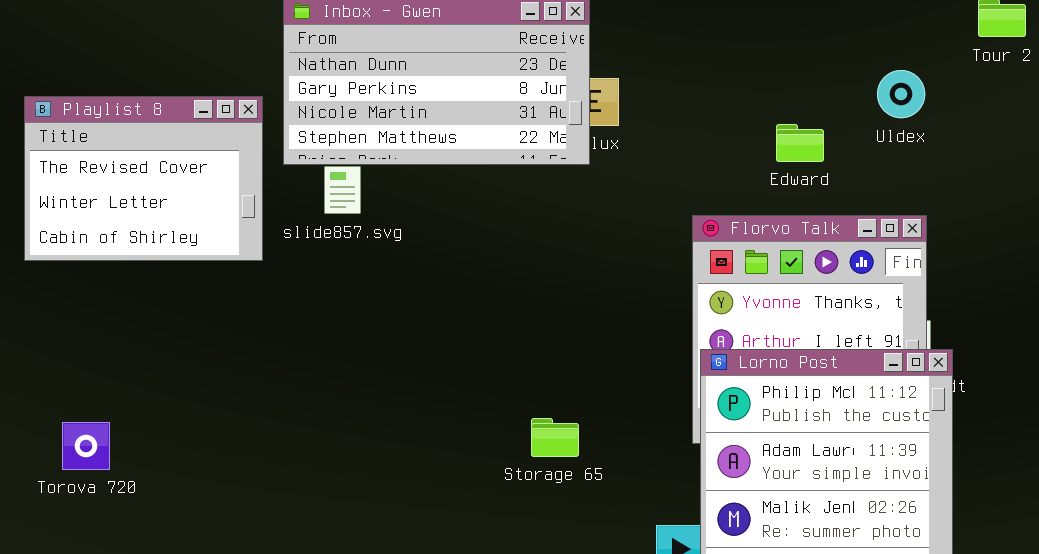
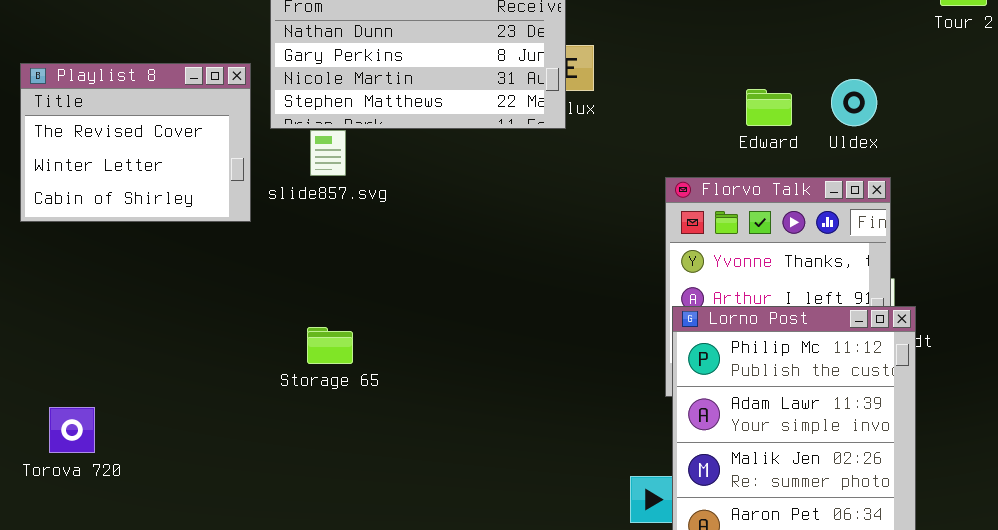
Uldex: [877,70,925,118] -> [831,79,877,126], moved
Storage 65: [531,418,579,457] -> [307,327,353,364], moved
Torova 720: [62,422,110,470] -> [49,407,95,453], moved

